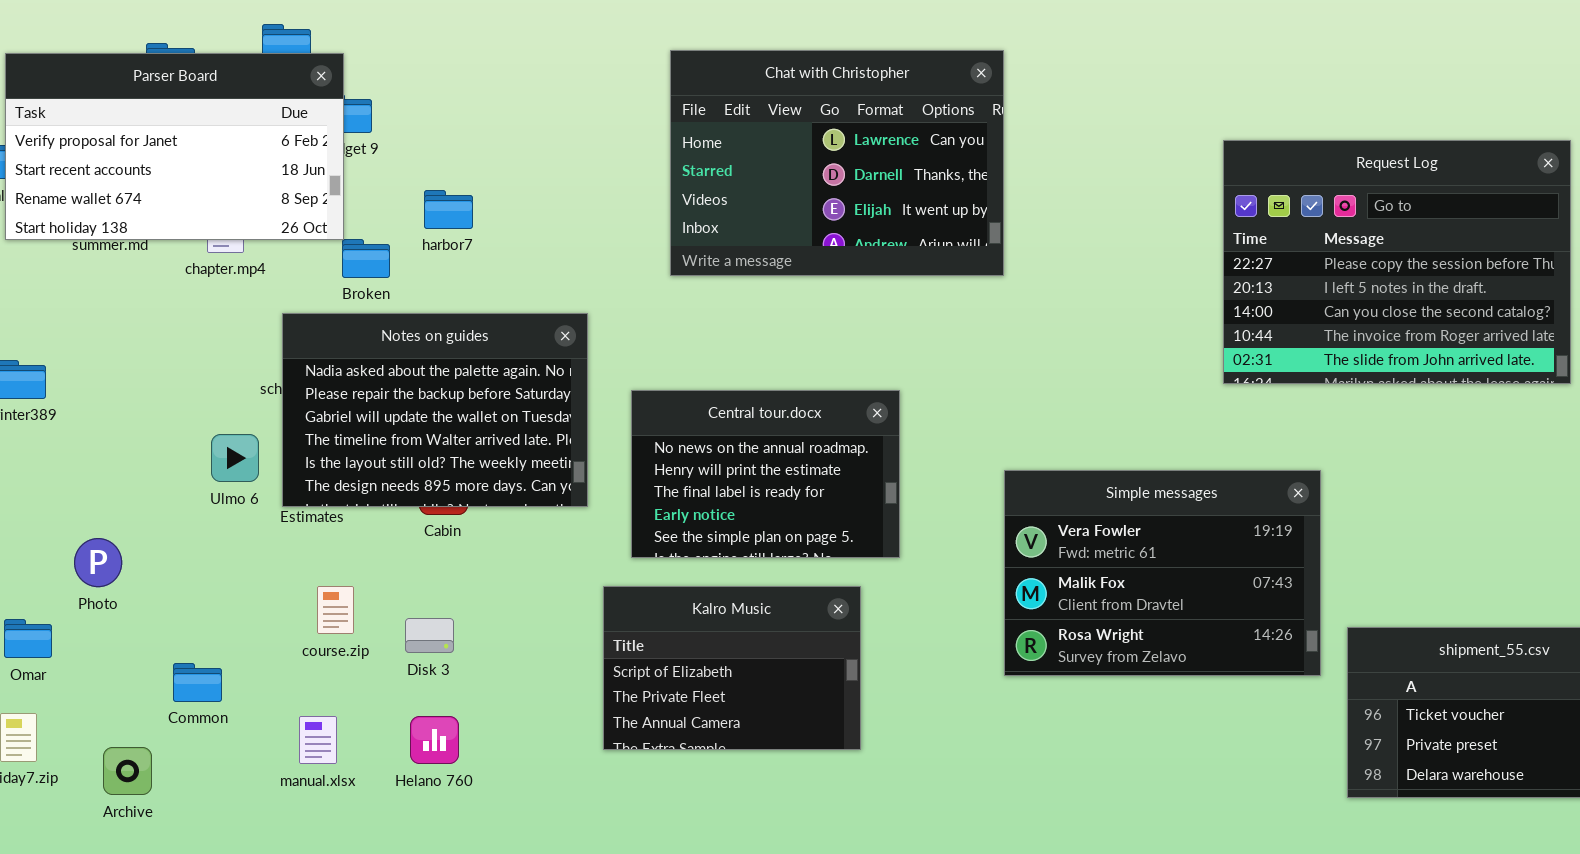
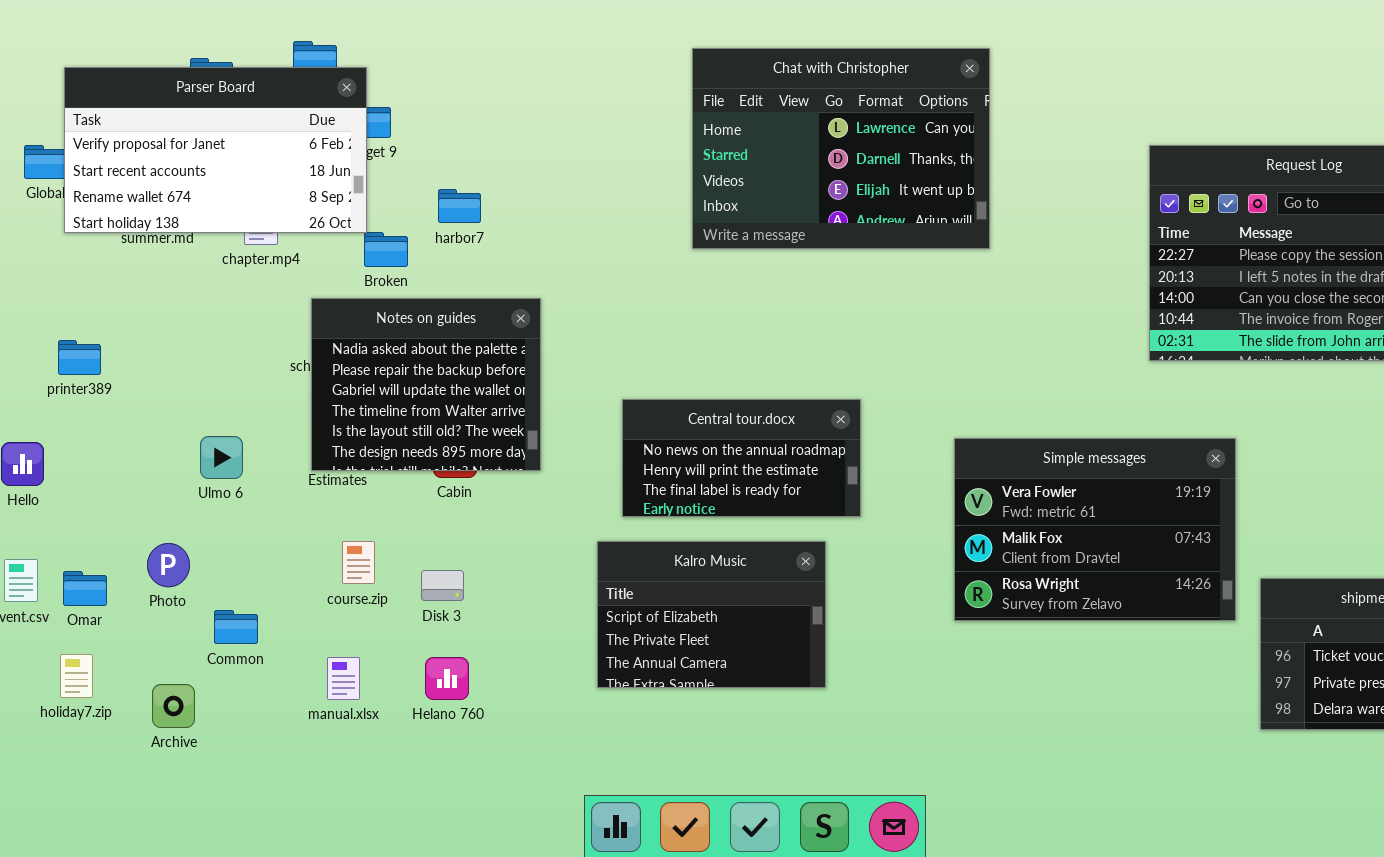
Chat with Christopher: [670,50,1004,276] -> [692,48,990,249], moved
Notes on guides: [282,313,588,507] -> [311,298,541,471], resized
Central tour.docx: [631,390,900,558] -> [622,399,861,517], resized
Ulmo 6: [211,434,259,482] -> [200,436,243,479], moved
Photo: [74,538,122,587] -> [147,543,190,587], moved

